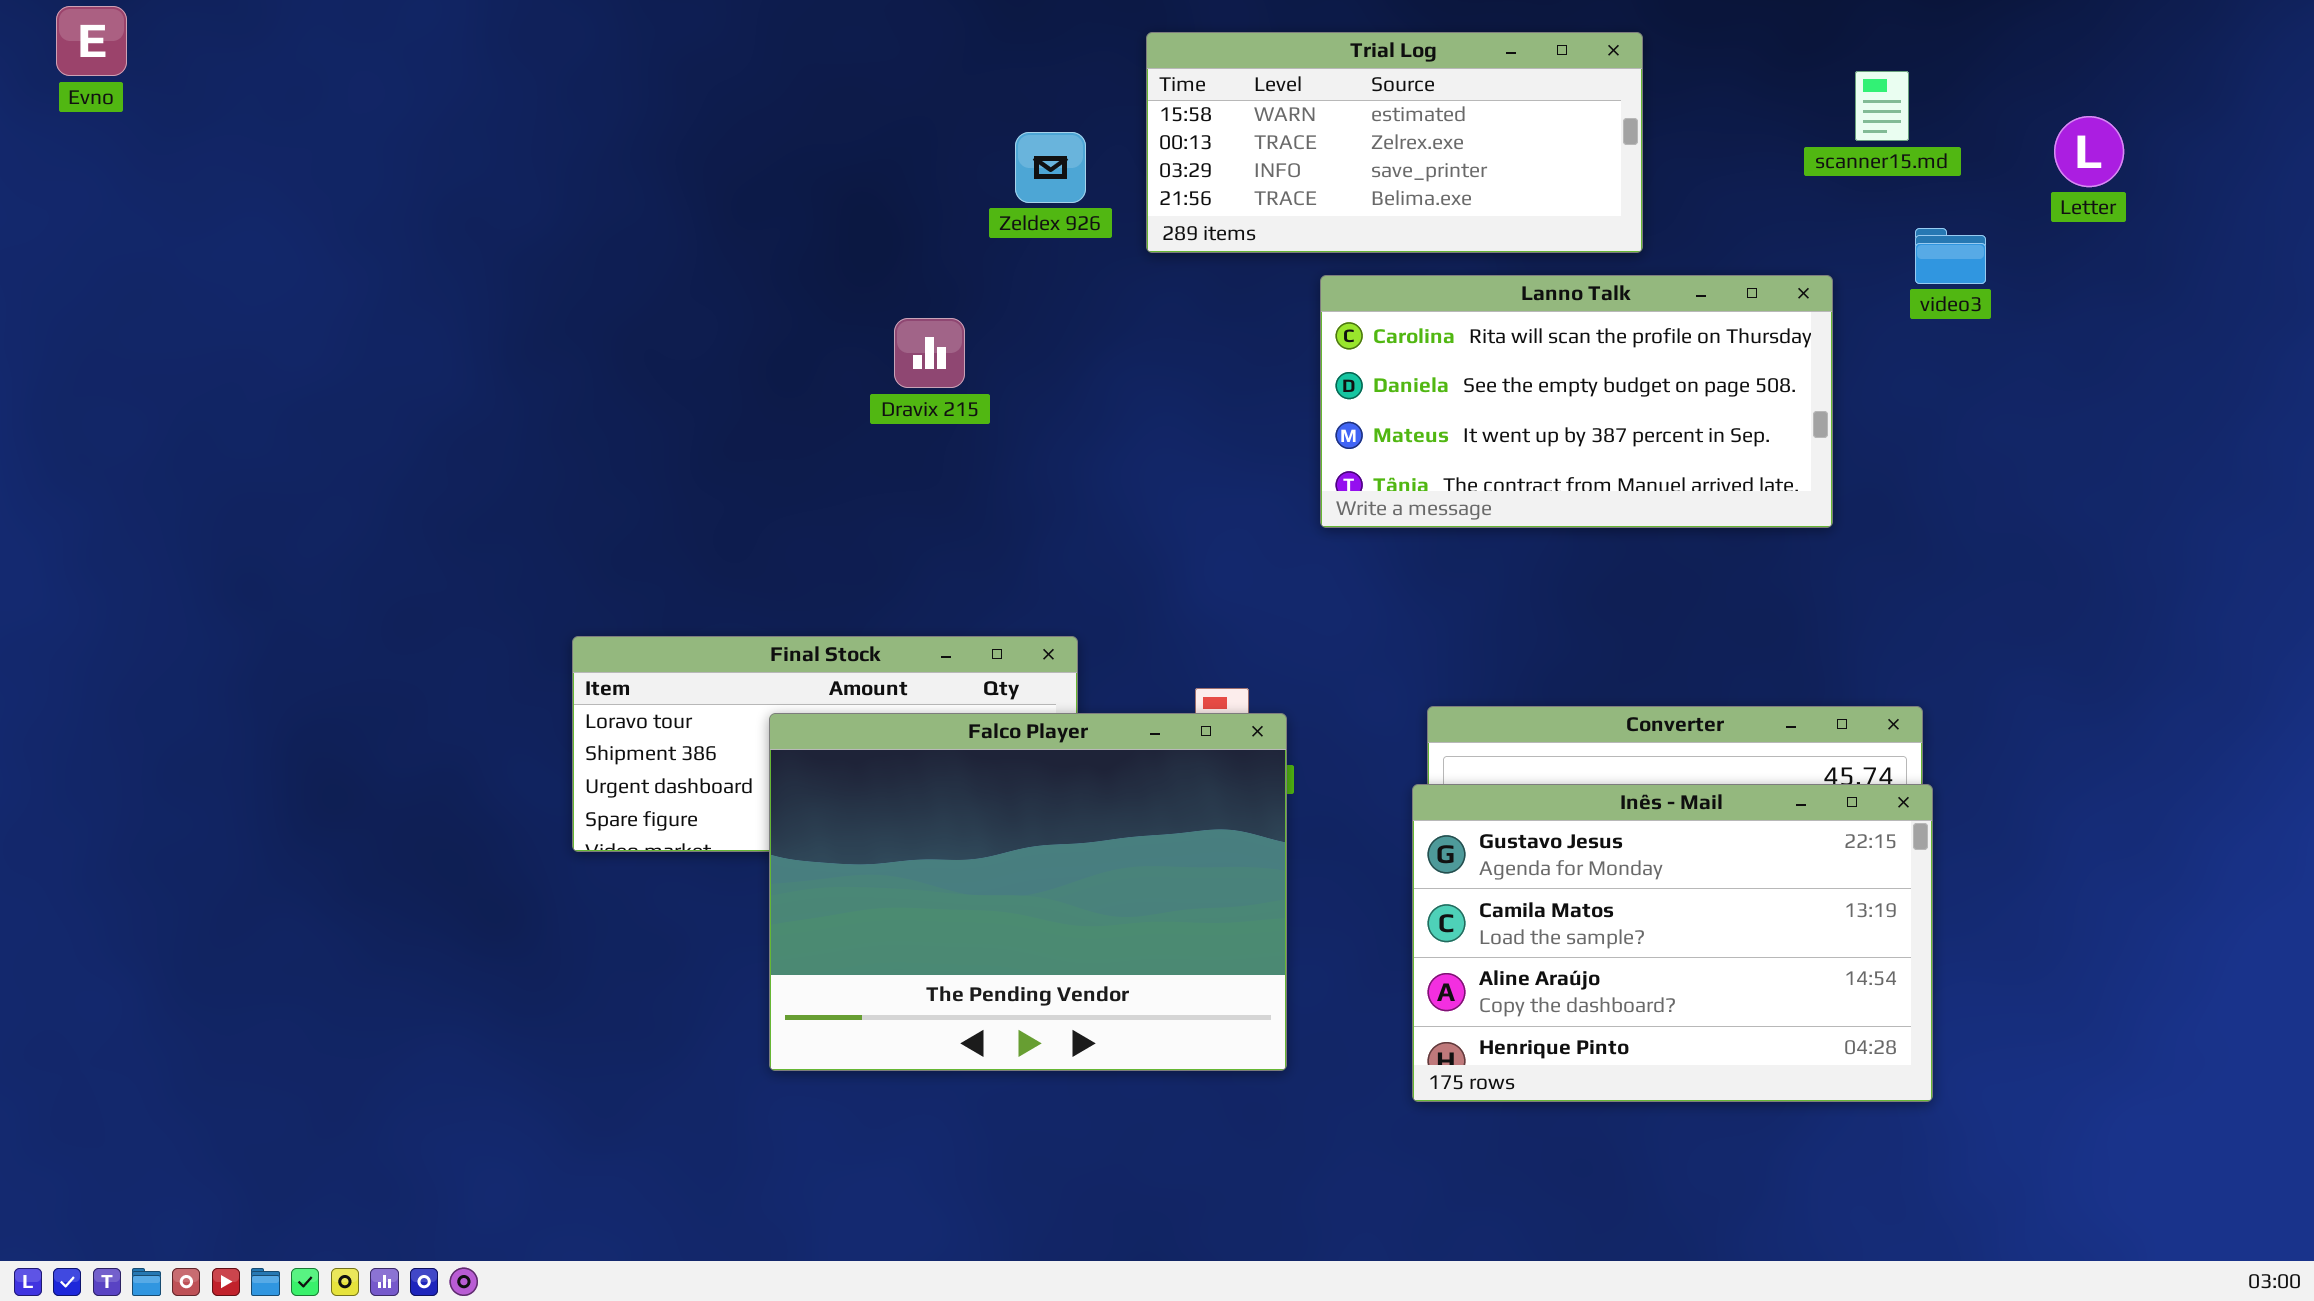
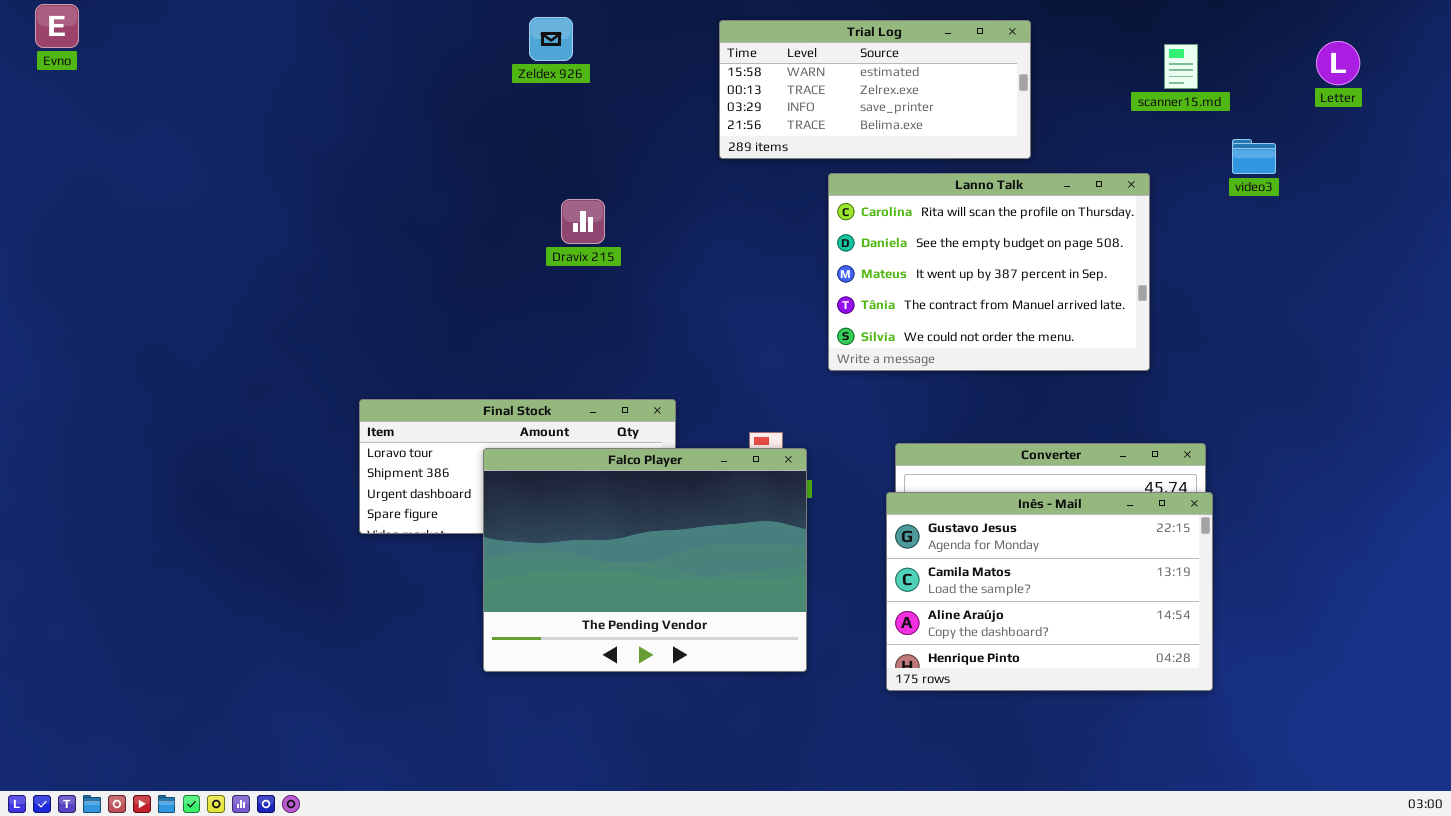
Letter: [2054,116,2124,187] -> [1316,41,1360,85], moved
Zeldex 926: [1015,132,1086,203] -> [529,17,573,61], moved
video3: [1915,228,1986,284] -> [1232,139,1276,174], moved
Lanno Talk: [1320,275,1833,528] -> [828,173,1150,371], resized

